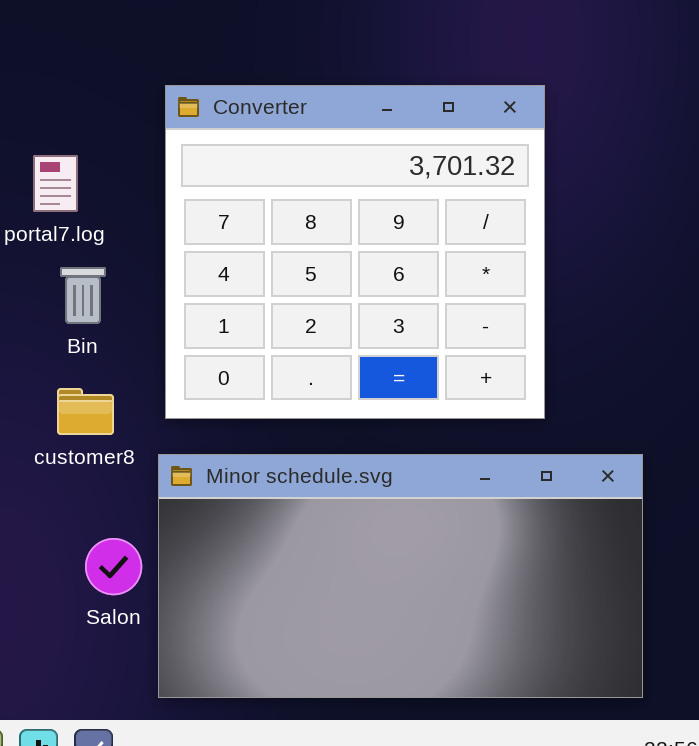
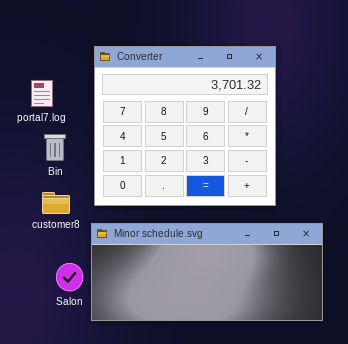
Minor schedule.svg: [158,454,643,698] -> [91,223,323,321], resized

